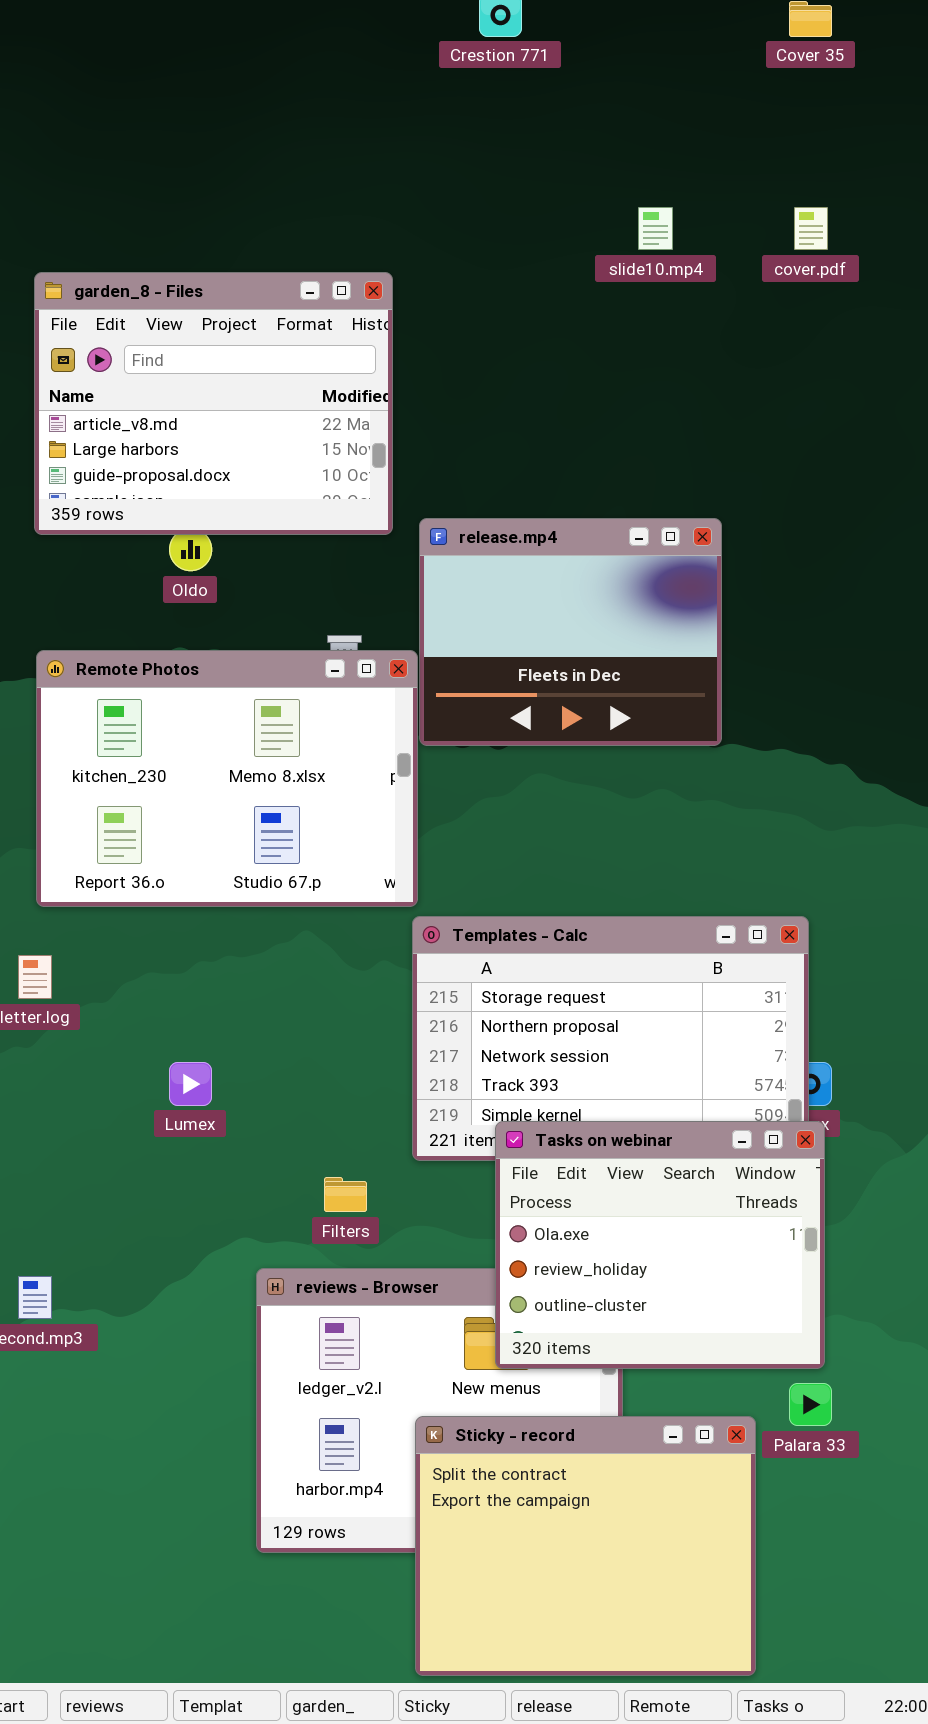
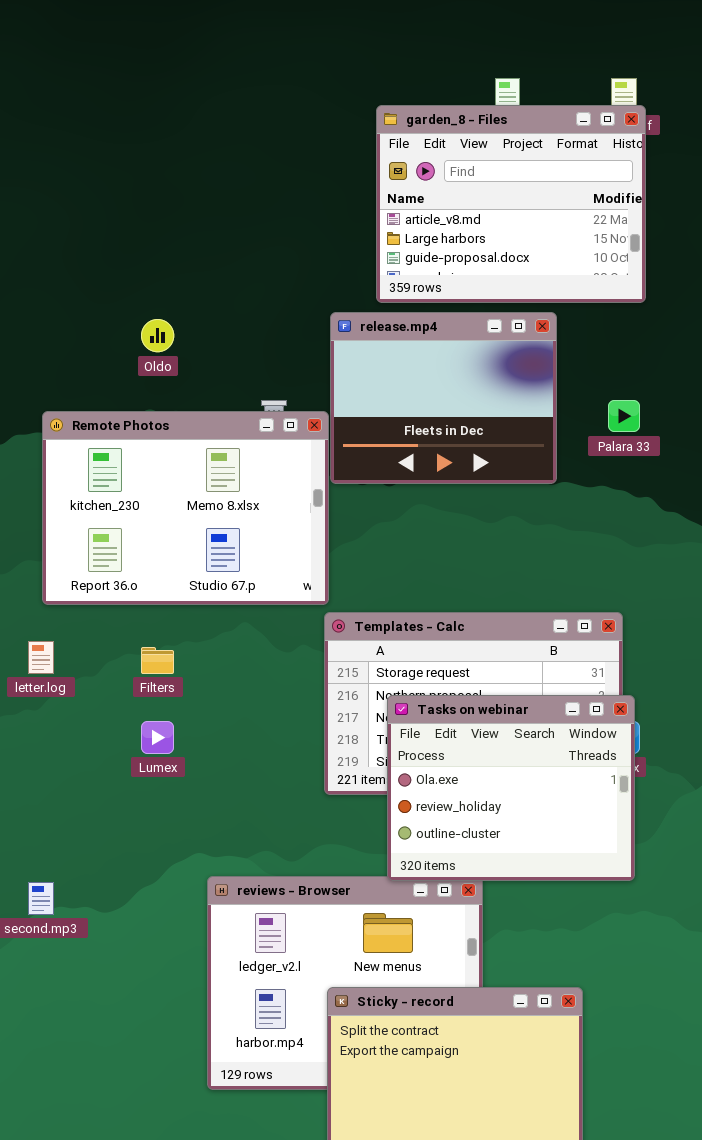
garden_8 - Files: [34,272,393,535] -> [376,105,646,303], moved
Tasks on webinar: [495,1121,825,1369] -> [387,695,635,881], moved
Filters: [324,1177,367,1212] -> [141,647,174,674], moved
Palara 33: [789,1383,832,1426] -> [608,400,640,432], moved

